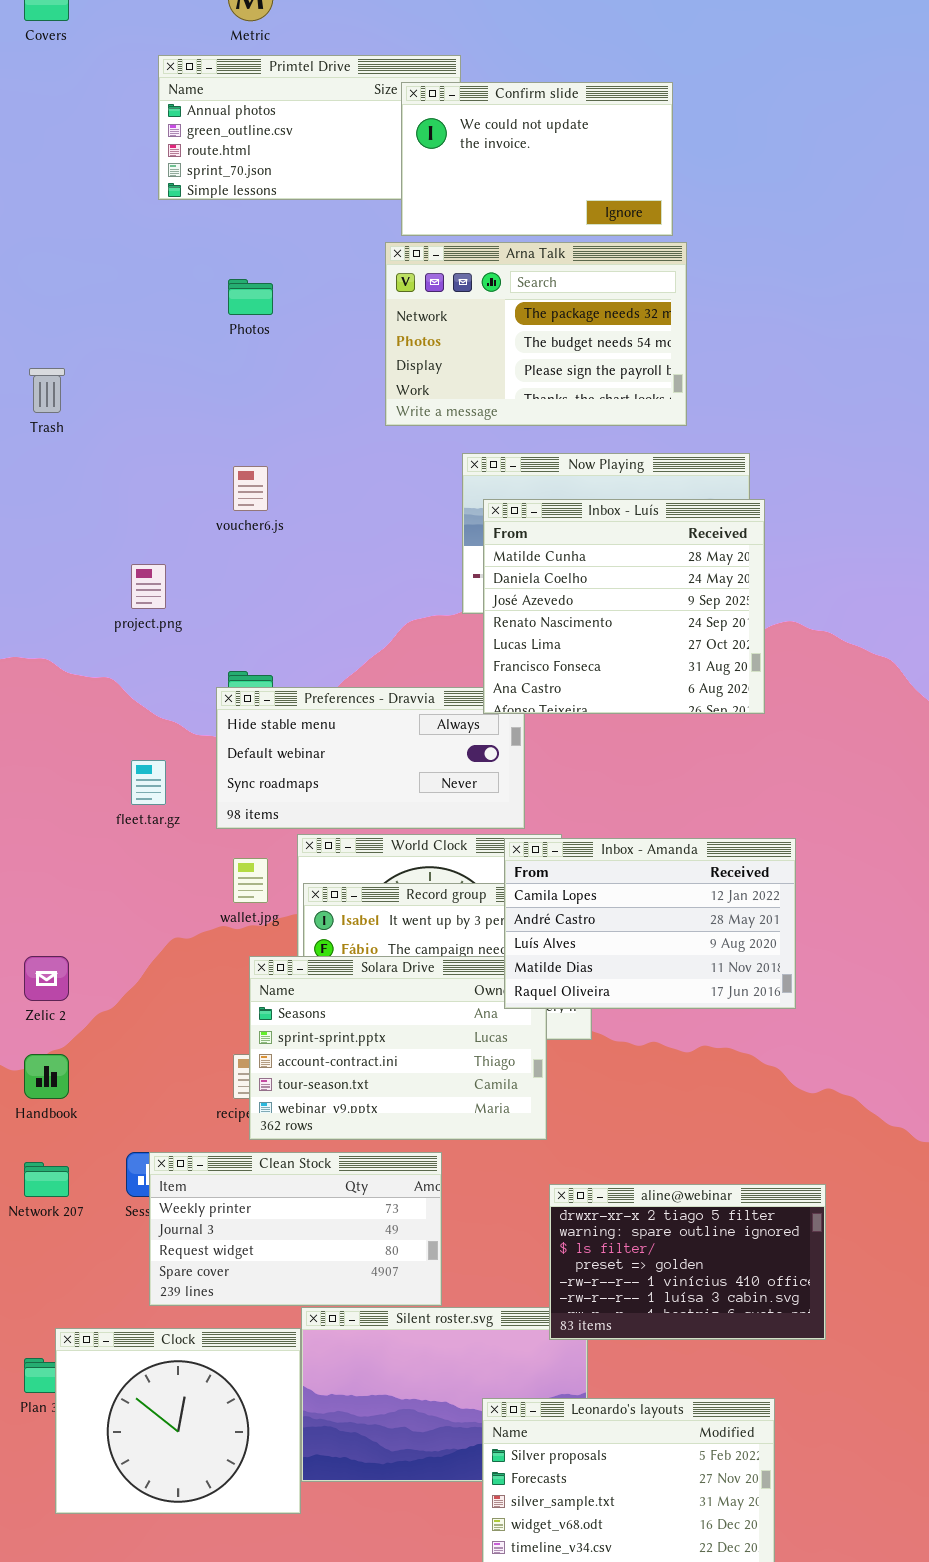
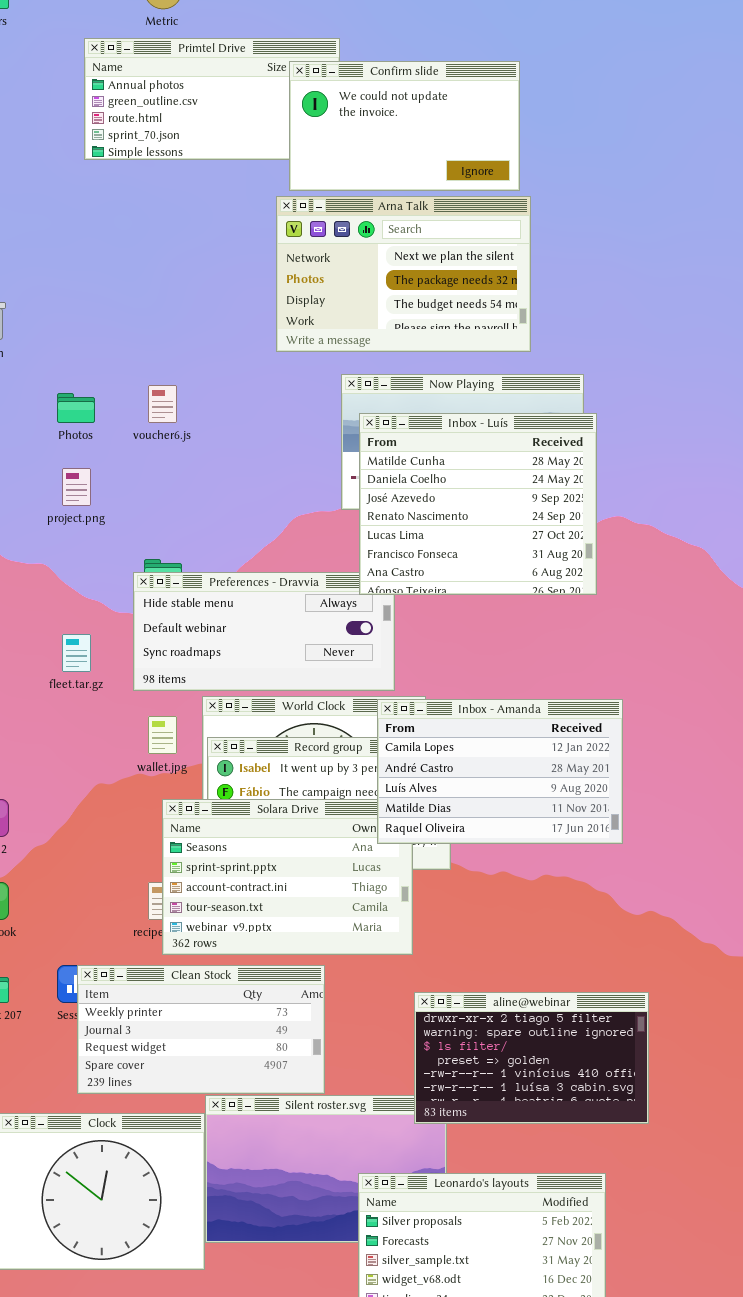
Arna Talk: [385,242,687,426] -> [276,196,531,352], scrolled up 1 row
Photos: [228,279,273,315] -> [57,393,95,423], moved

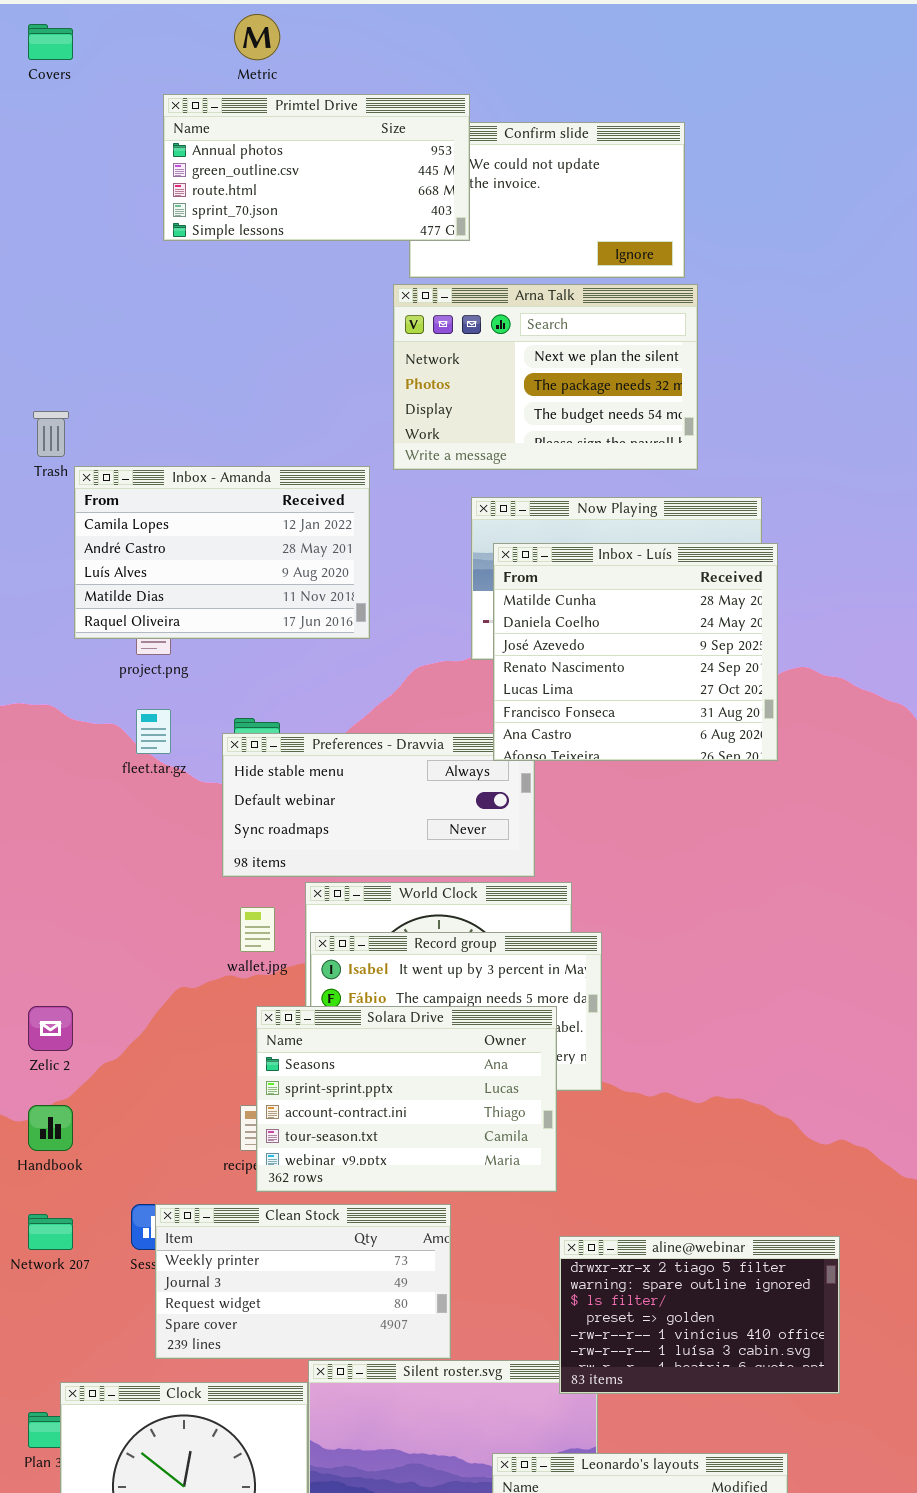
Primtel Drive: [84,38,340,160] -> [163,94,470,241], raised
fleet.tar.gz: [62,634,91,672] -> [136,709,171,754], moved
Inbox - Amanda: [377,699,623,844] -> [74,466,370,639], moved

